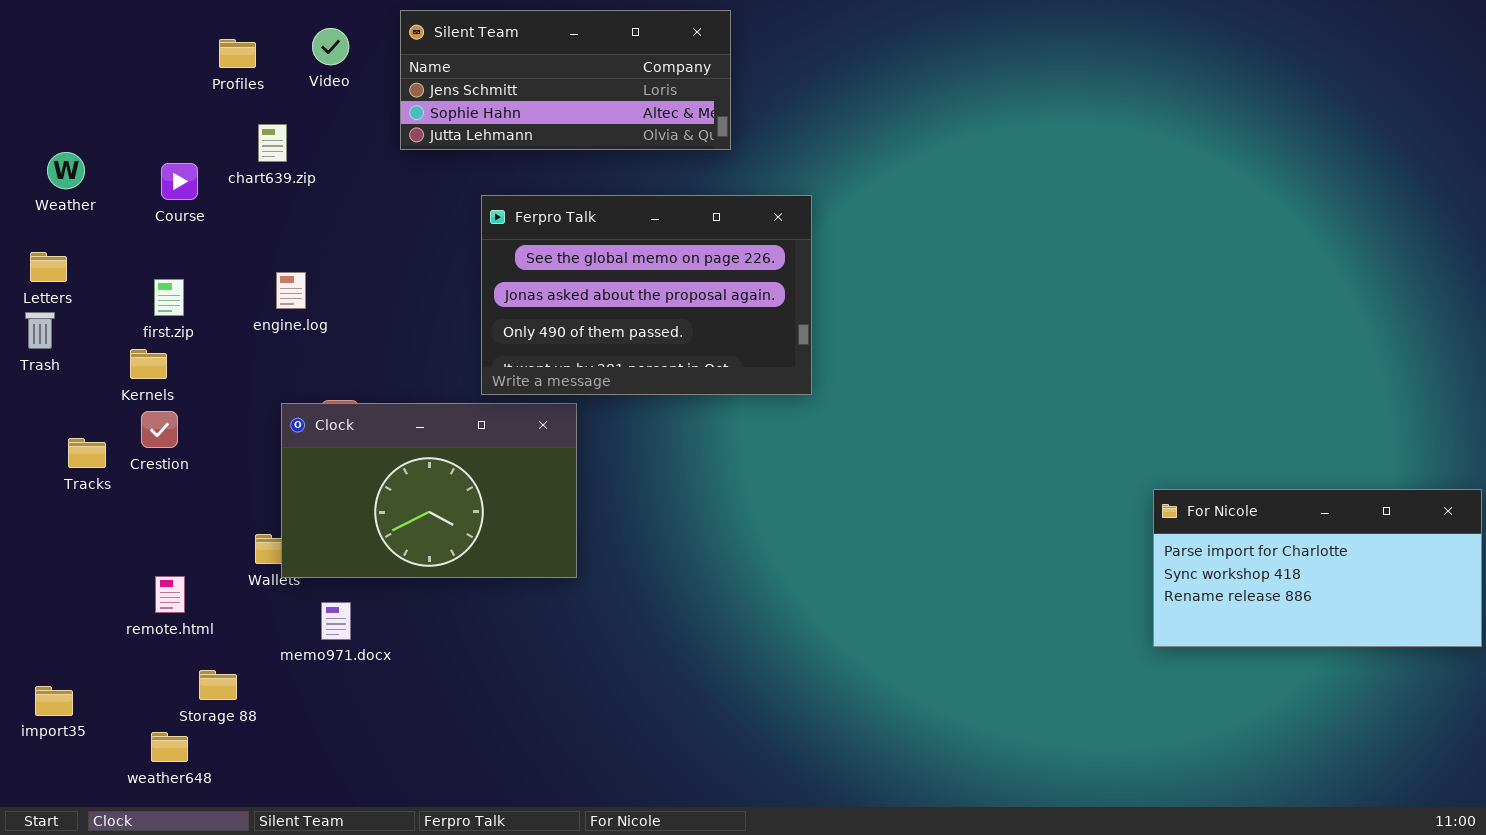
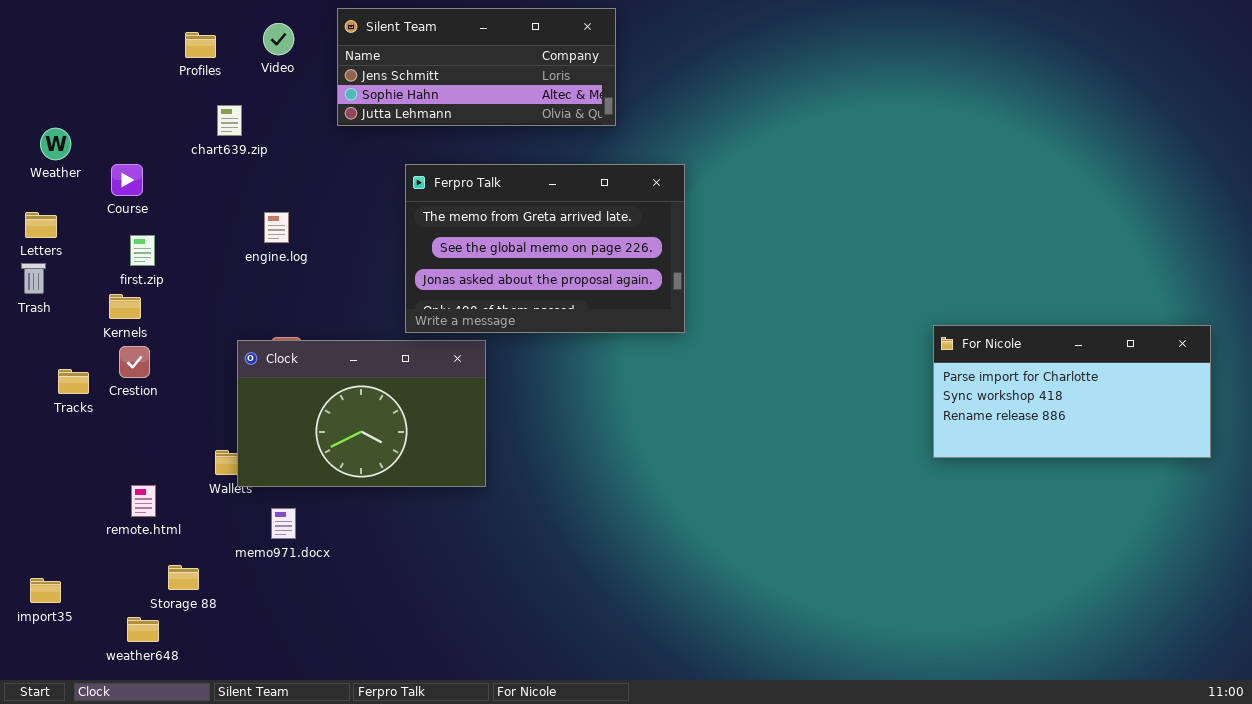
Course: [161,163,198,200] -> [111,164,143,196], moved
Ferpro Talk: [481,195,812,395] -> [405,164,685,333], scrolled up 1 row
engine.log: [276,272,306,309] -> [264,212,289,243], moved
For Nicole: [1153,489,1482,647] -> [933,325,1211,458], moved

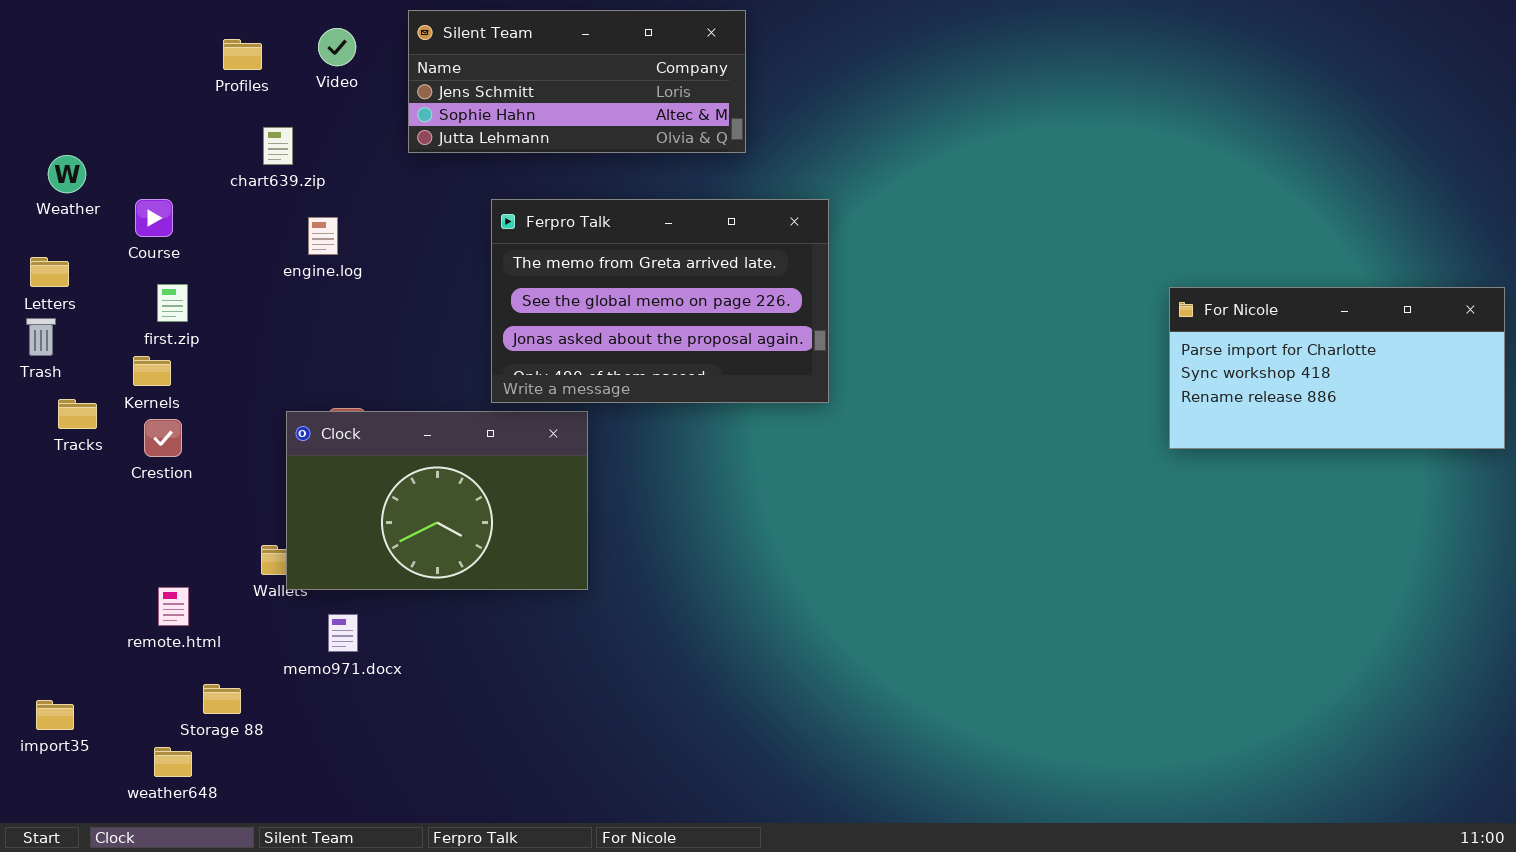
engine.log: [264,212,289,243] -> [308,217,338,255], moved
For Nicole: [933,325,1211,458] -> [1169,287,1505,449], moved
Tracks: [58,369,89,394] -> [58,399,97,429], moved

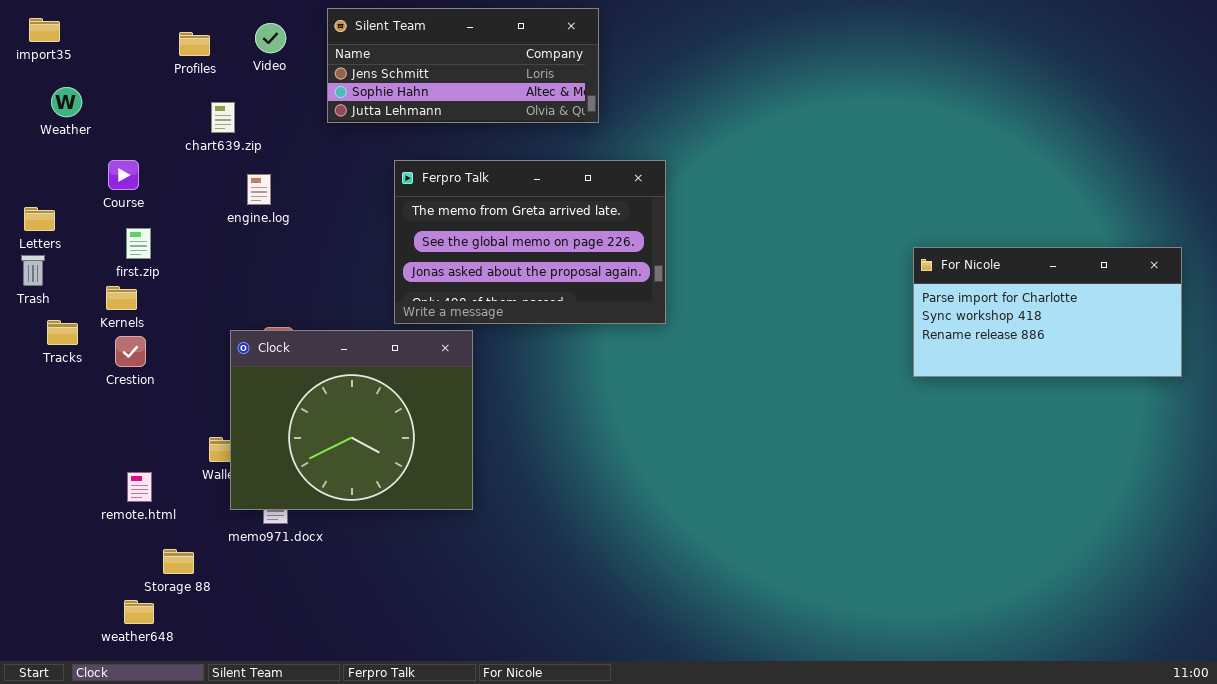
Weather: [48,155,86,193] -> [51,87,82,117], moved
For Nicole: [1169,287,1505,449] -> [913,247,1182,377], moved
Clock: [286,411,588,590] -> [230,330,473,510], resized
import35: [36,700,74,730] -> [29,18,60,42], moved

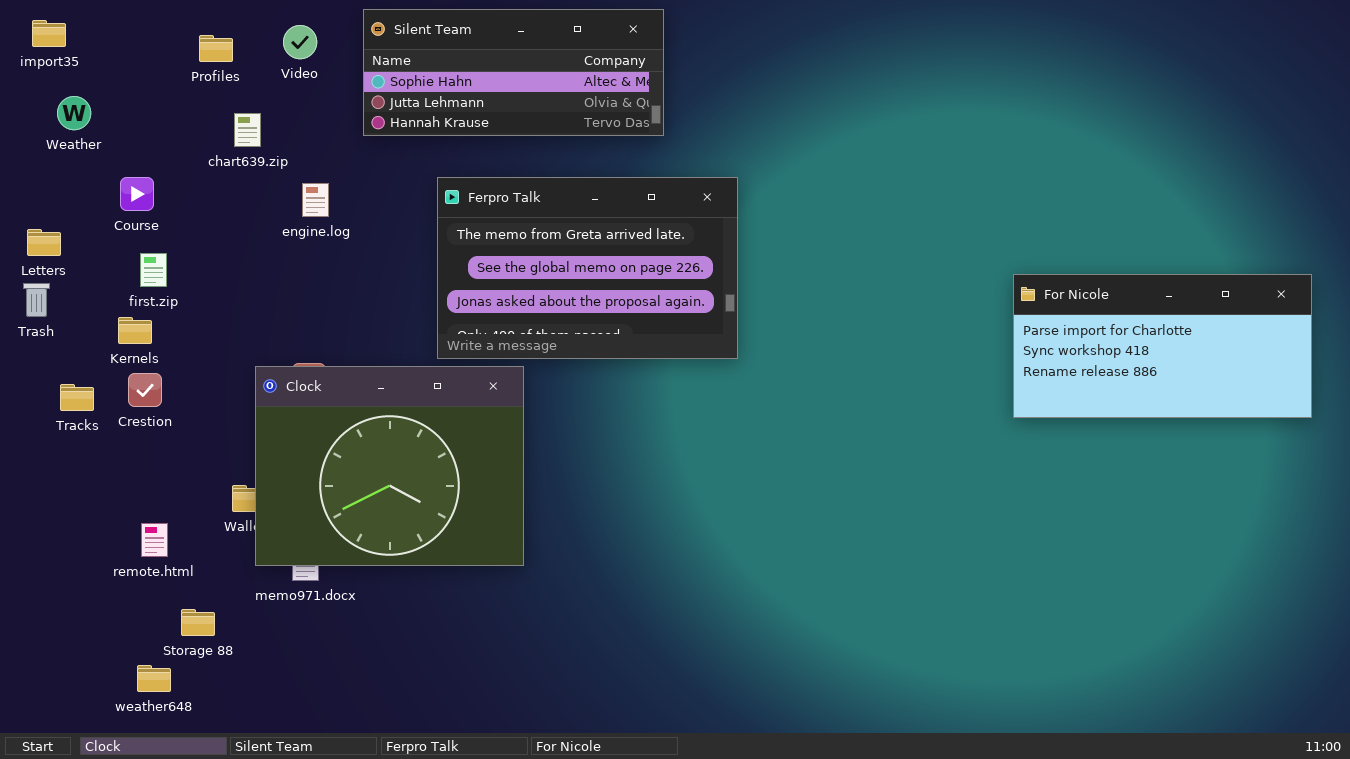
Silent Team: [327,8,599,123] -> [363,9,664,136], scrolled down 1 row
engine.log: [247,174,271,205] -> [302,183,329,217], moved
Tracks: [47,320,78,345] -> [60,384,94,411], moved

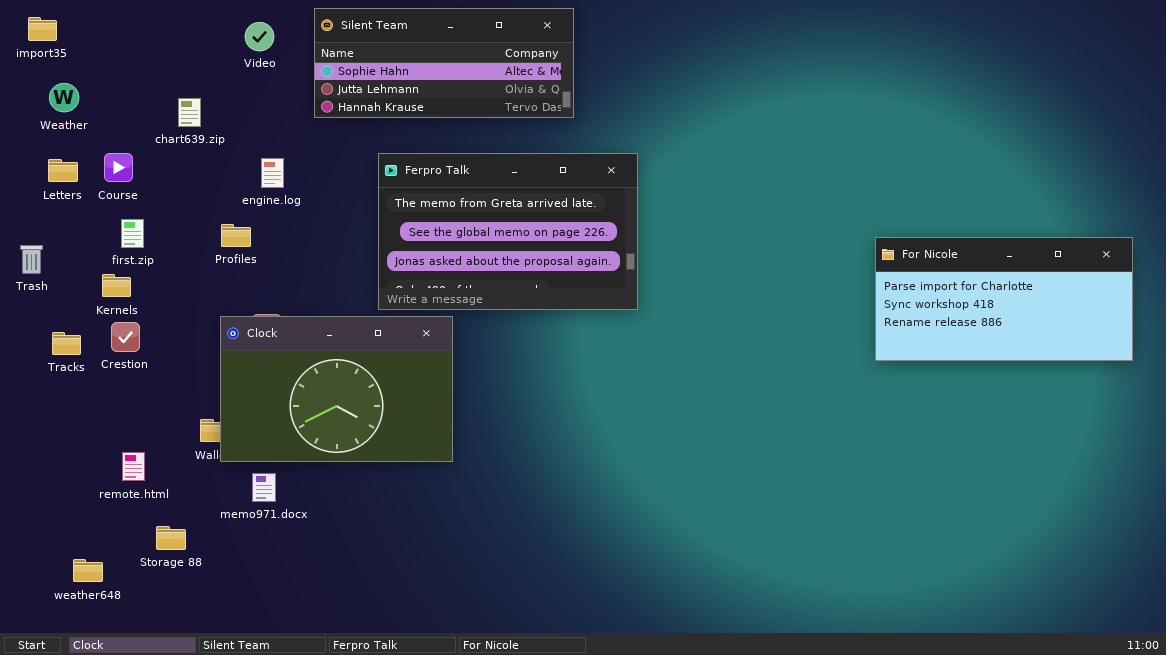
Profiles: [199,35,233,62] -> [221,224,251,247], moved
chart639.zip: [234,113,261,147] -> [178,98,201,127], moved
Letters: [27,229,61,256] -> [48,159,78,182], moved
Clock: [255,366,524,566] -> [220,316,453,462], resized
weather648: [137,665,171,692] -> [73,559,103,582], moved

